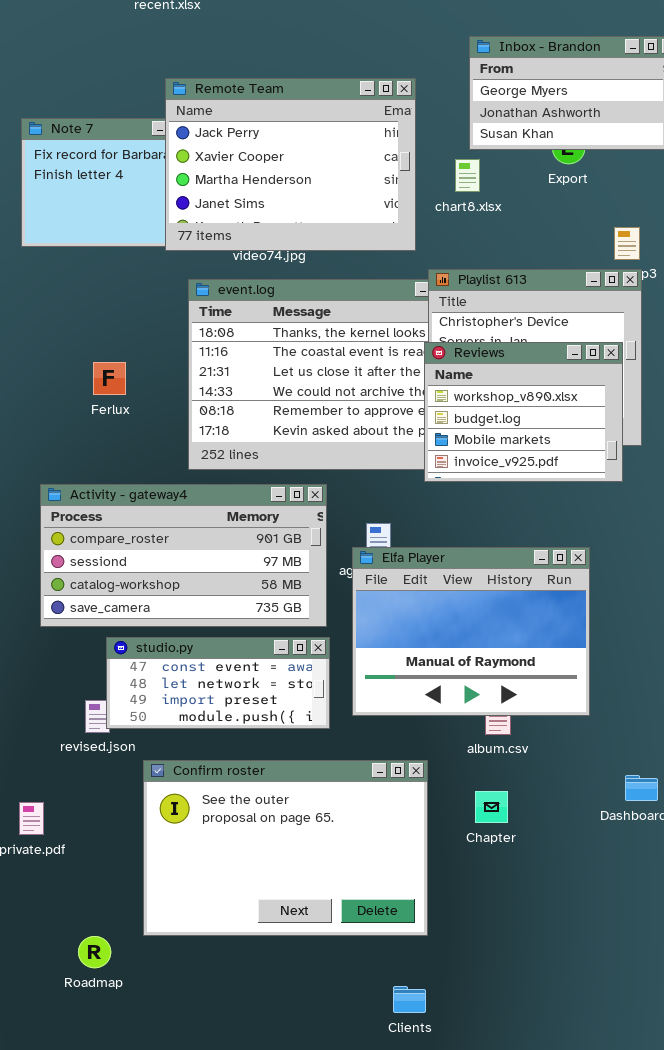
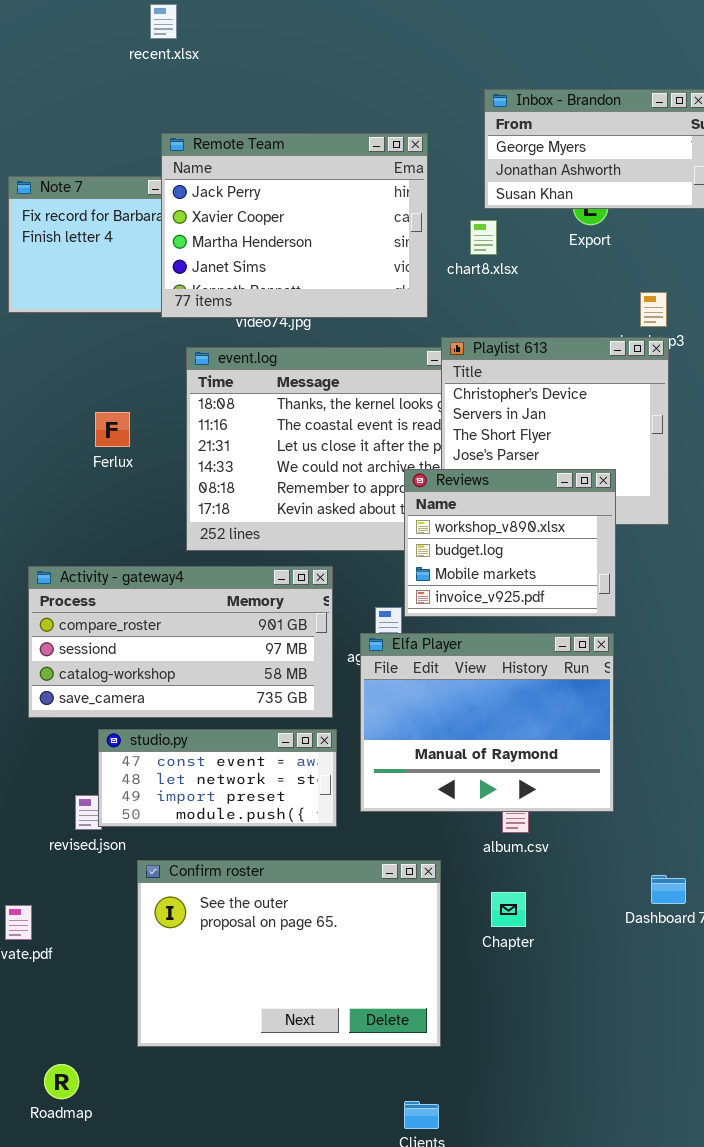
Reviews: [424,342,623,482] -> [404,469,616,617], moved
Ferlux: [93,362,126,395] -> [95,412,130,447], moved
Roadmap: [78,936,111,968] -> [44,1064,79,1099], moved

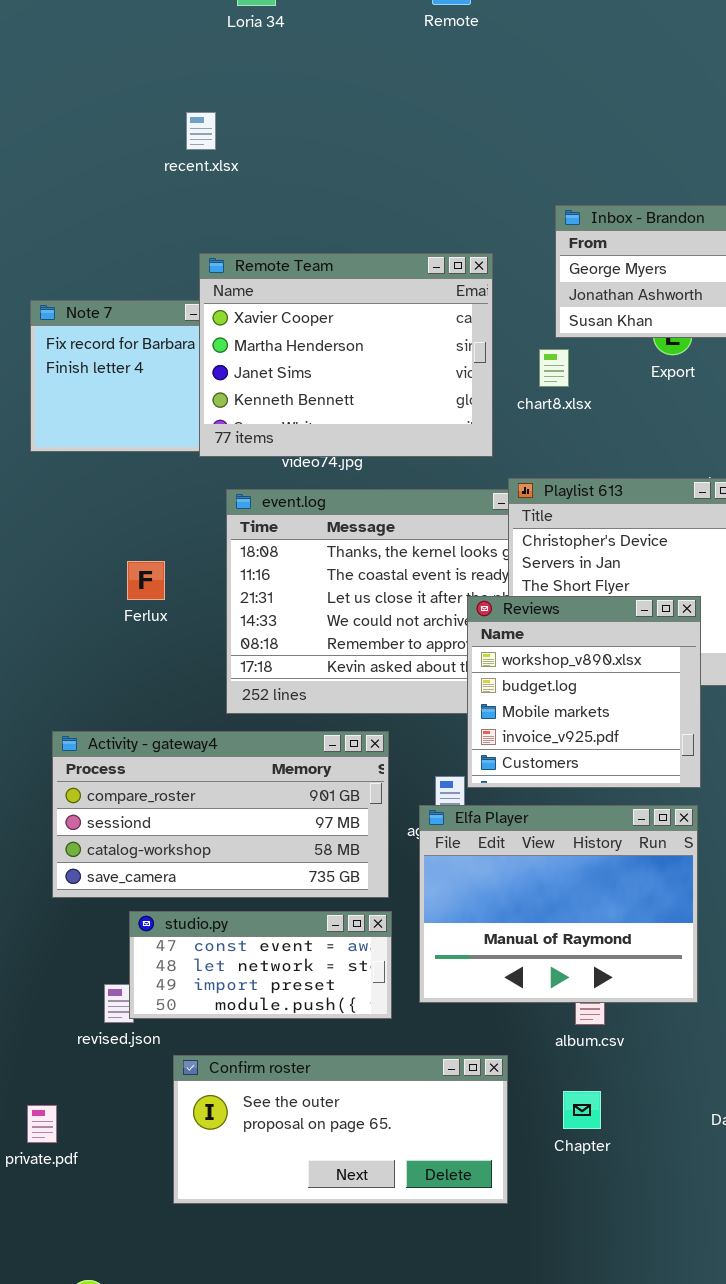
Remote Team: [161,133,428,318] -> [199,253,493,457], scrolled down 1 row
Reviews: [404,469,616,617] -> [467,596,701,788], resized
Confirm roster: [137,860,441,1047] -> [173,1055,508,1204], resized

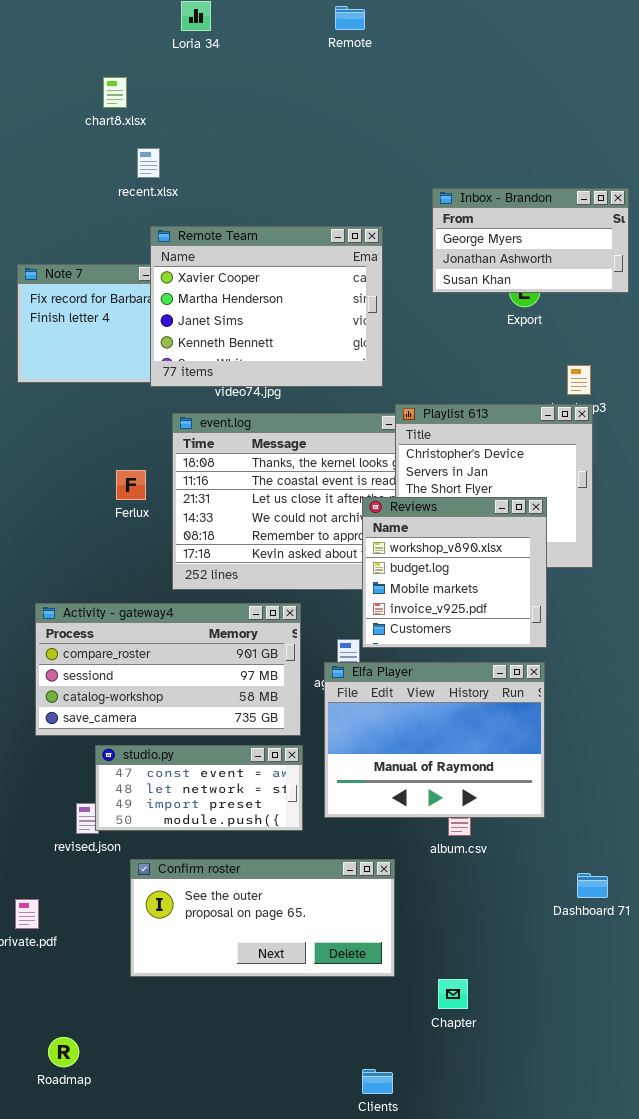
recent.xlsx: [186,112,216,150] -> [137,148,160,178], moved
chart8.xlsx: [539,349,569,387] -> [103,77,127,108], moved
Ferlux: [127,561,165,600] -> [116,470,146,500], moved
Chapter: [563,1091,601,1129] -> [438,979,468,1009], moved

